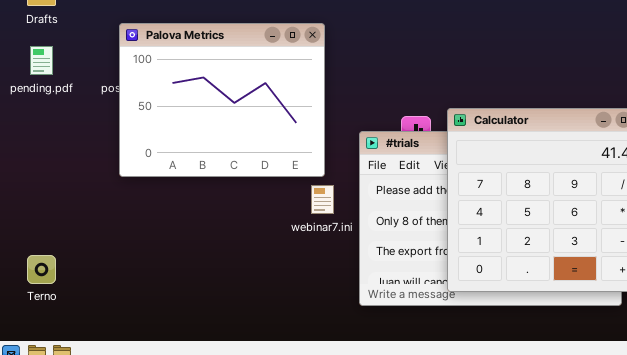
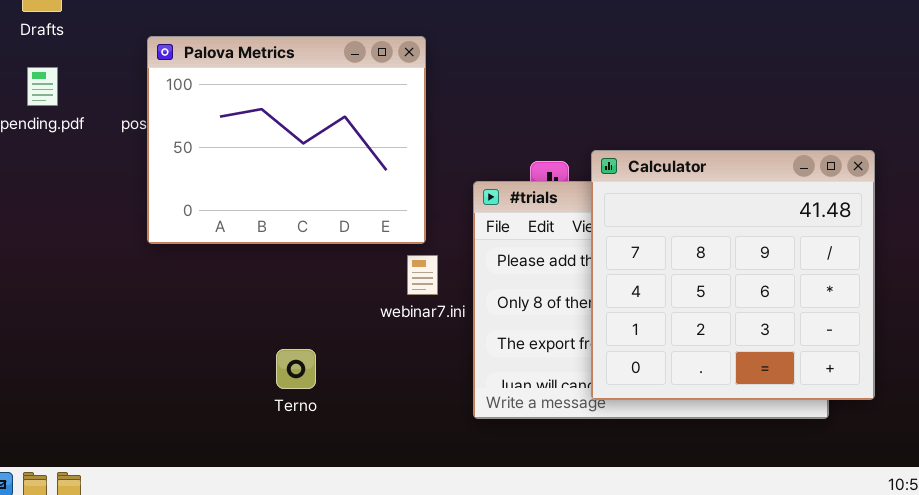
Terno: [27,255,56,284] -> [276,349,316,389], moved

